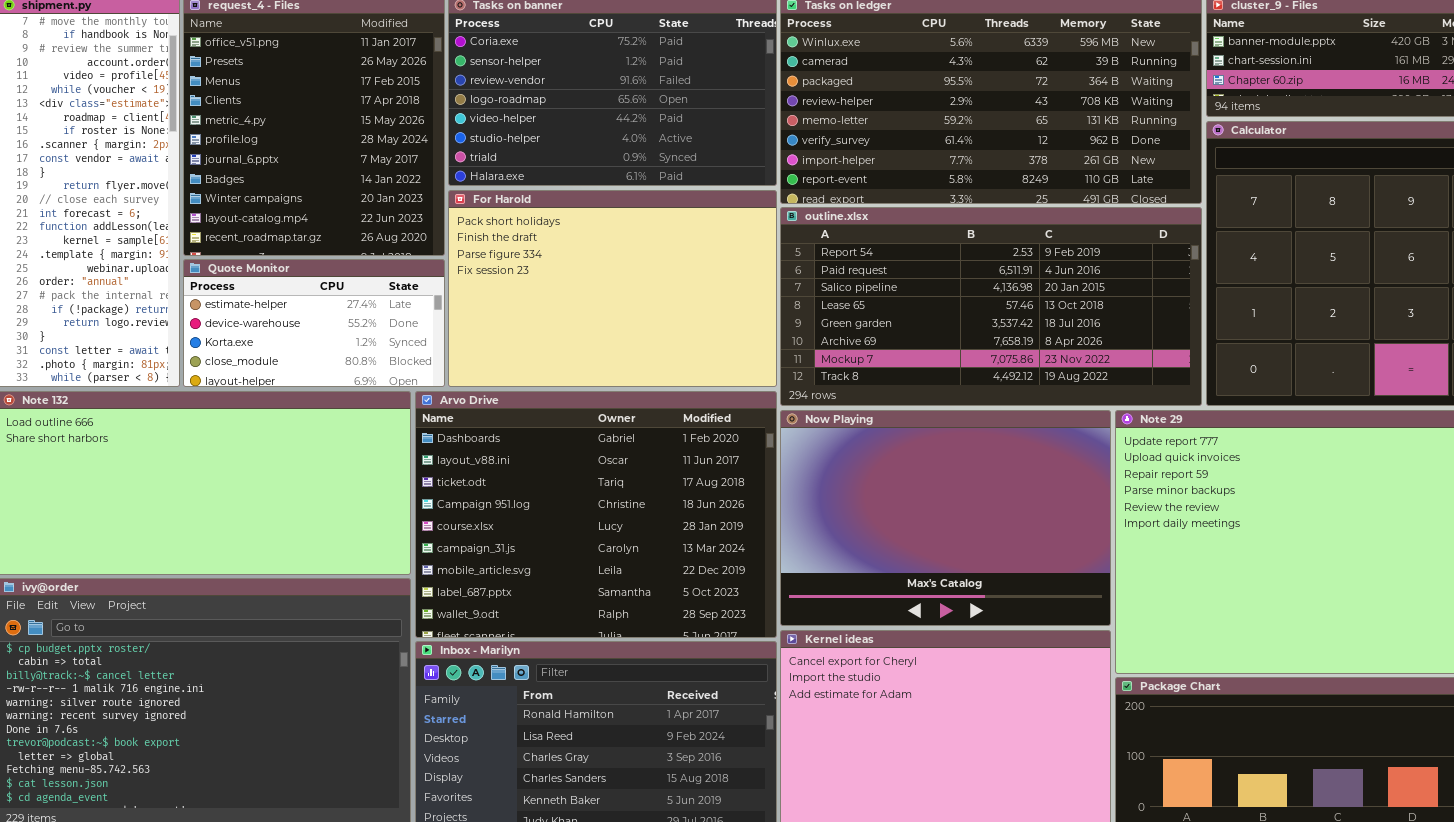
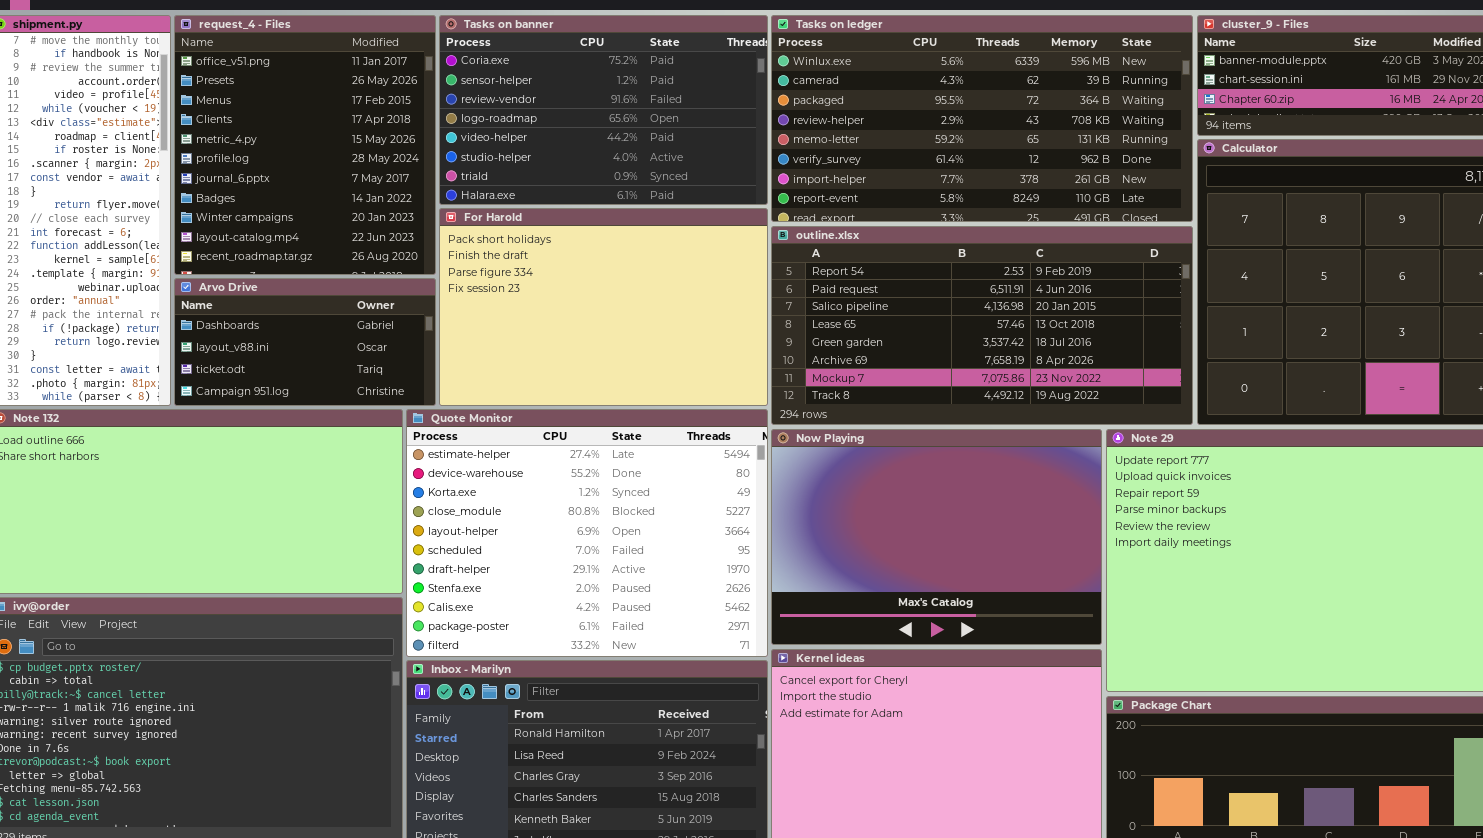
Quote Monitor: [183,259,445,387] -> [406,409,768,657], moved, resized
Arvo Drive: [415,391,777,638] -> [174,278,436,406], moved, resized

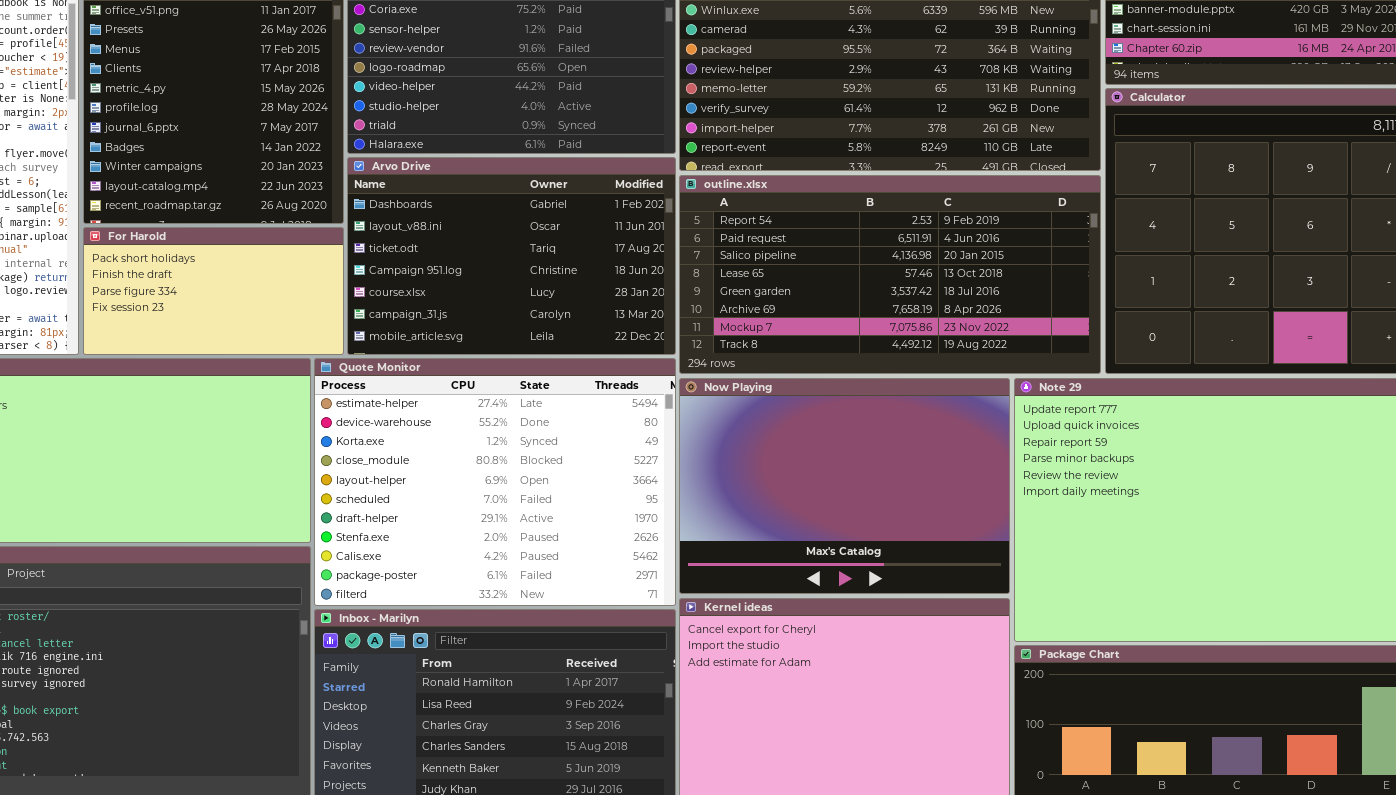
For Harold: [439,208,768,406] -> [83,227,344,355], moved, resized
Arvo Drive: [174,278,436,406] -> [347,157,676,355], moved, resized

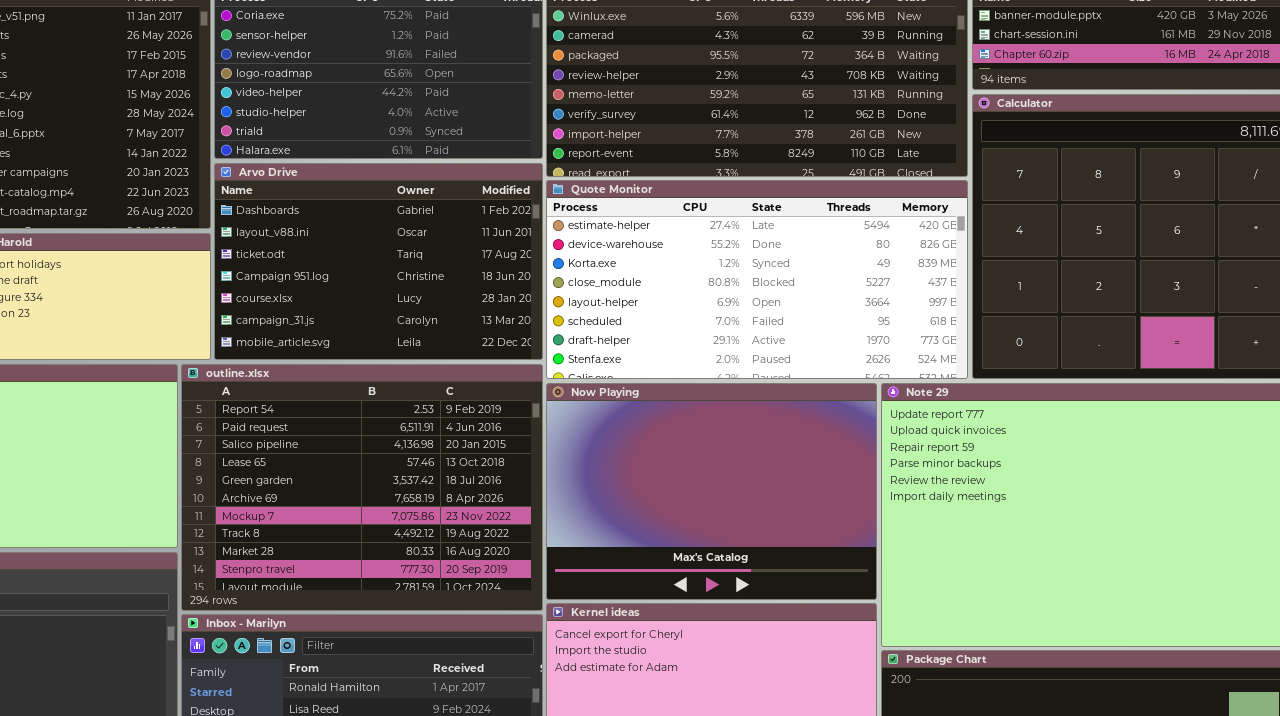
outline.xlsx: [679,175,1101,374] -> [181,364,543,611], moved, resized
Quote Monitor: [314,358,676,606] -> [546,180,968,379], moved, resized

